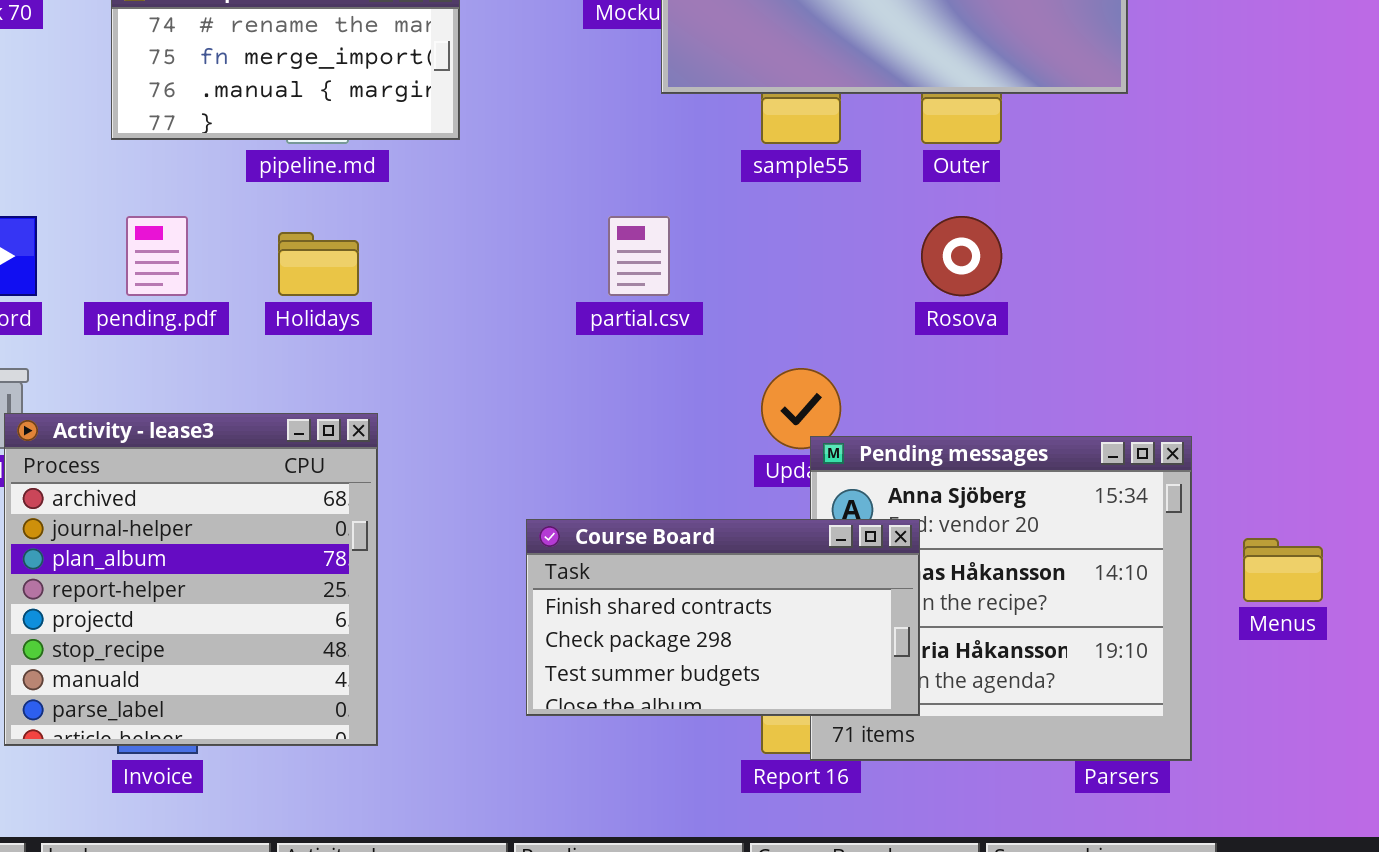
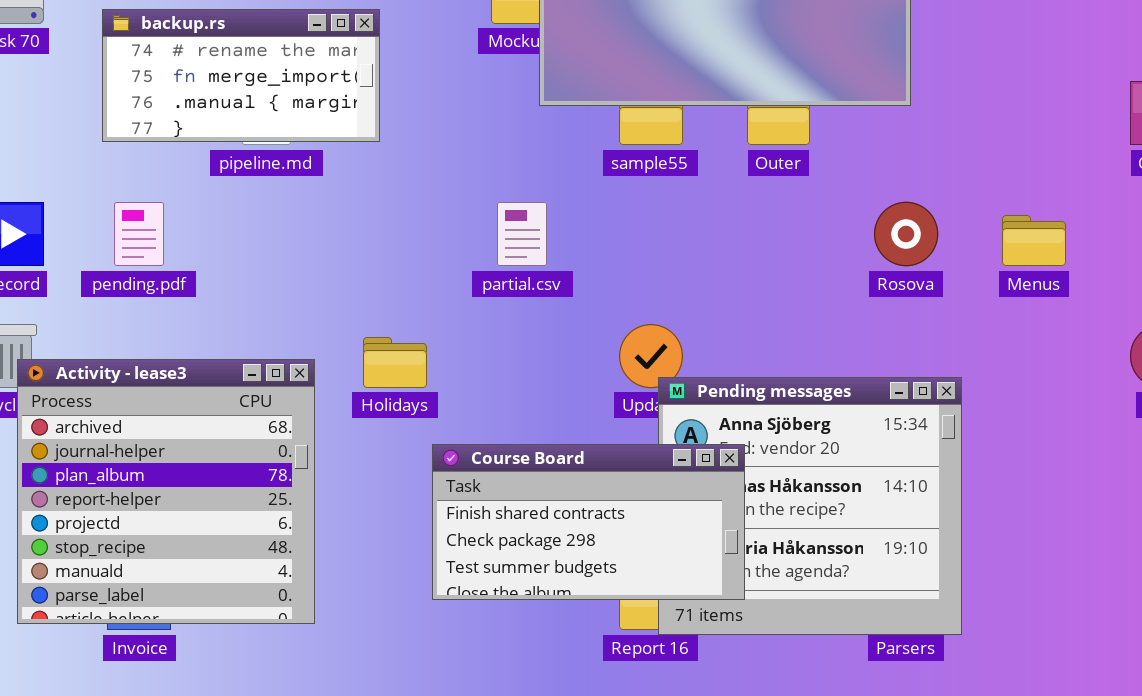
Rosova: [921,216,1002,296] -> [874,202,938,266], moved
Holidays: [278,232,359,296] -> [363,337,427,388], moved
Menus: [1243,538,1323,602] -> [1002,215,1066,266], moved

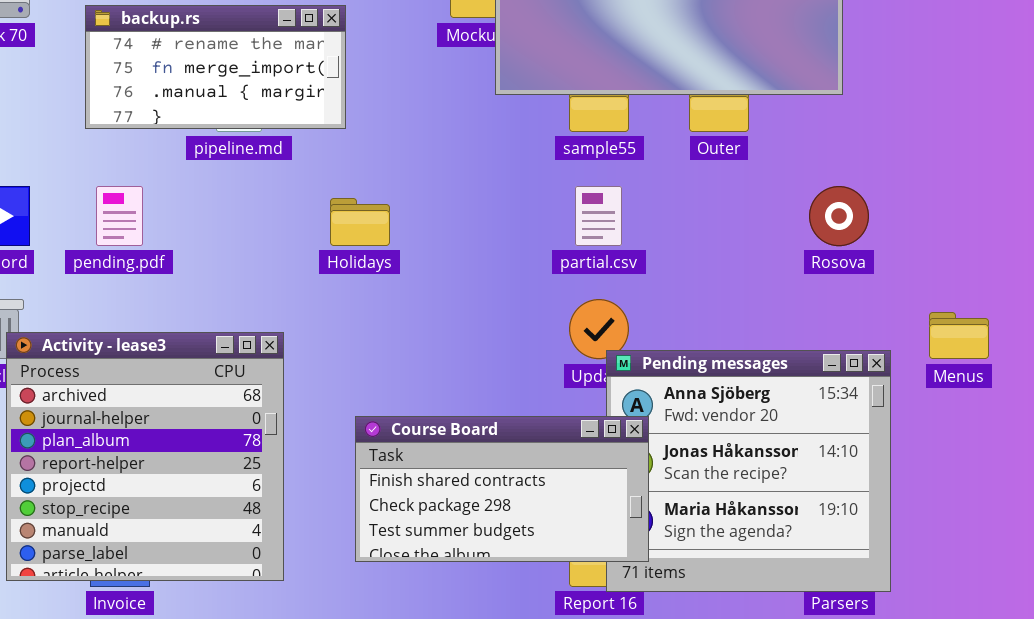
partial.csv: [497,202,547,266] -> [575,186,622,246], moved
Menus: [1002,215,1066,266] -> [929,312,989,359], moved
Holidays: [363,337,427,388] -> [330,198,390,246], moved
Course Board: [432,444,745,600] -> [355,416,649,562], moved

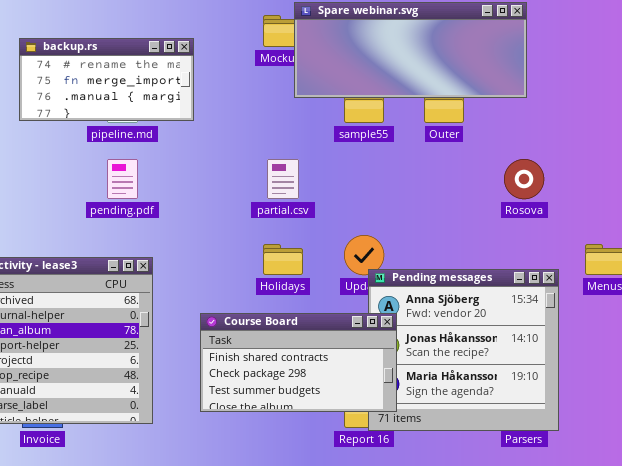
pending.pdf: [96,186,143,246] -> [107,159,138,199], moved
partial.csv: [575,186,622,246] -> [267,159,299,199], moved
Holidays: [330,198,390,246] -> [263,244,303,275], moved

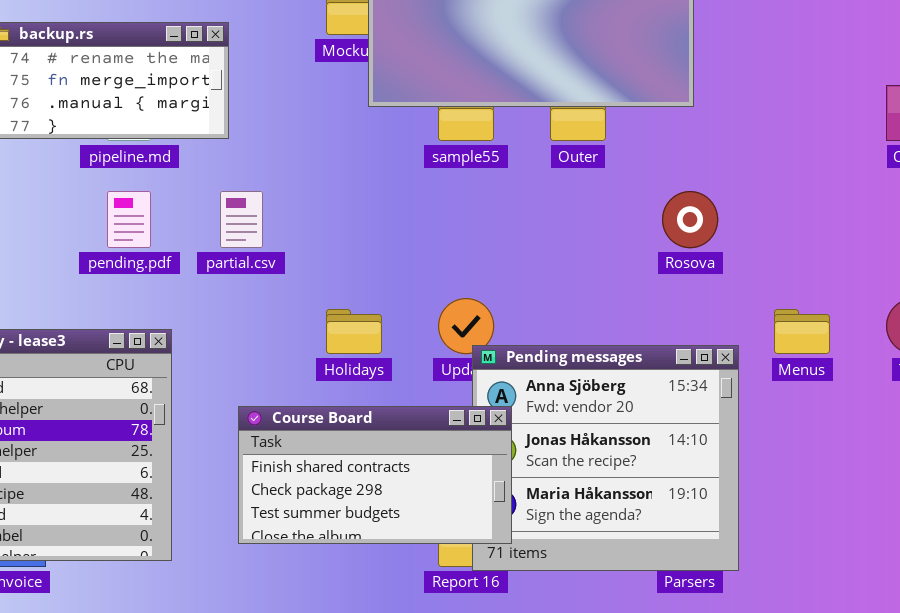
partial.csv: [267,159,299,199] -> [220,191,263,248], moved

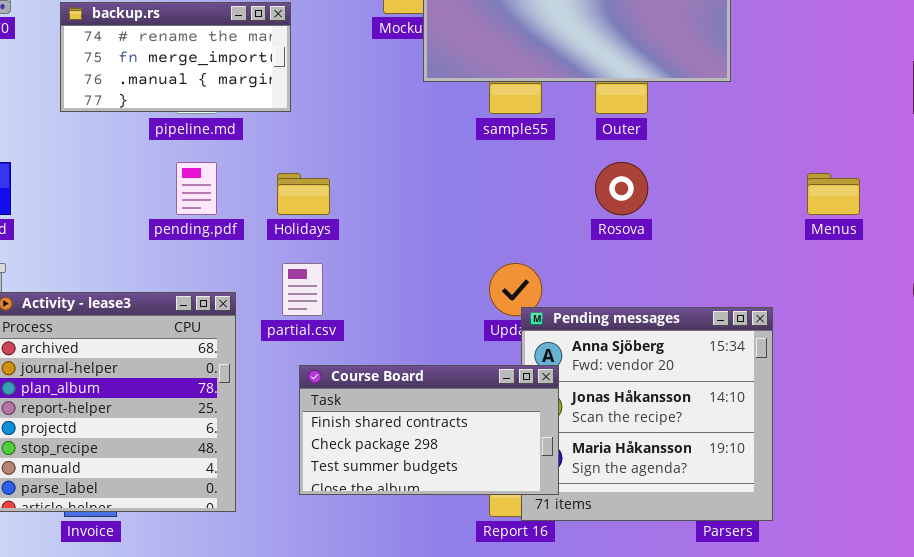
partial.csv: [220,191,263,248] -> [282,263,323,316], moved
Rosova: [662,191,718,248] -> [595,162,648,215], moved
Holidays: [326,309,382,354] -> [277,173,330,215], moved
Menus: [774,309,830,354] -> [807,173,860,215], moved

